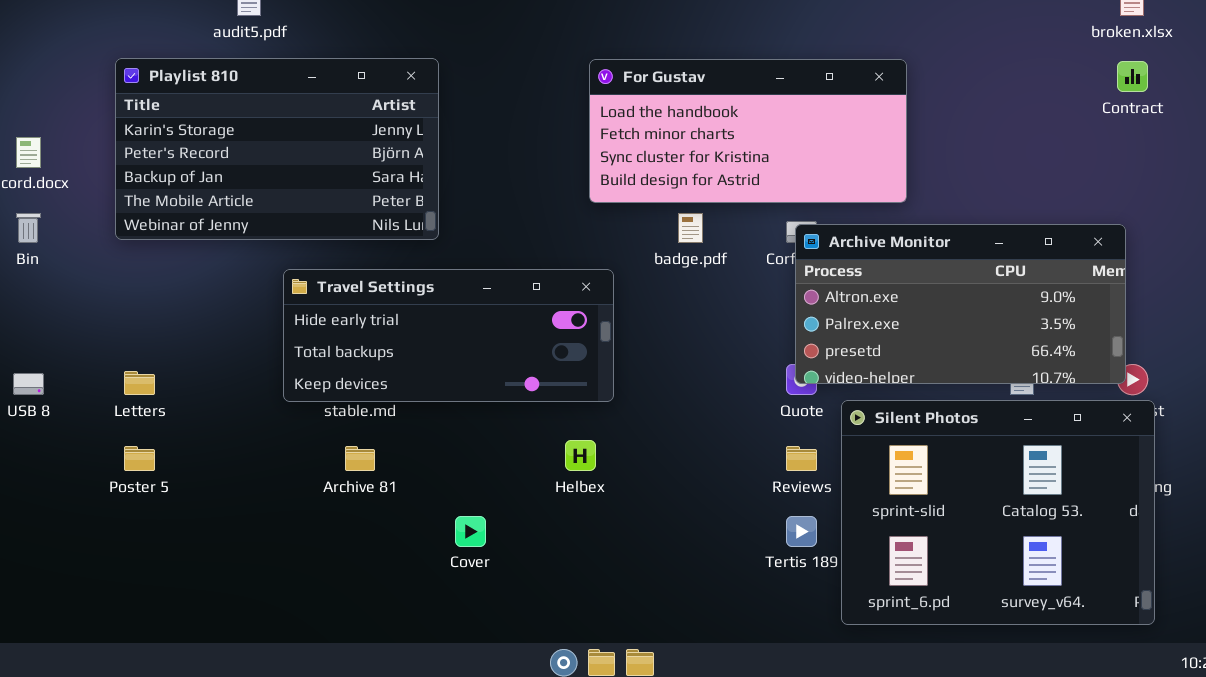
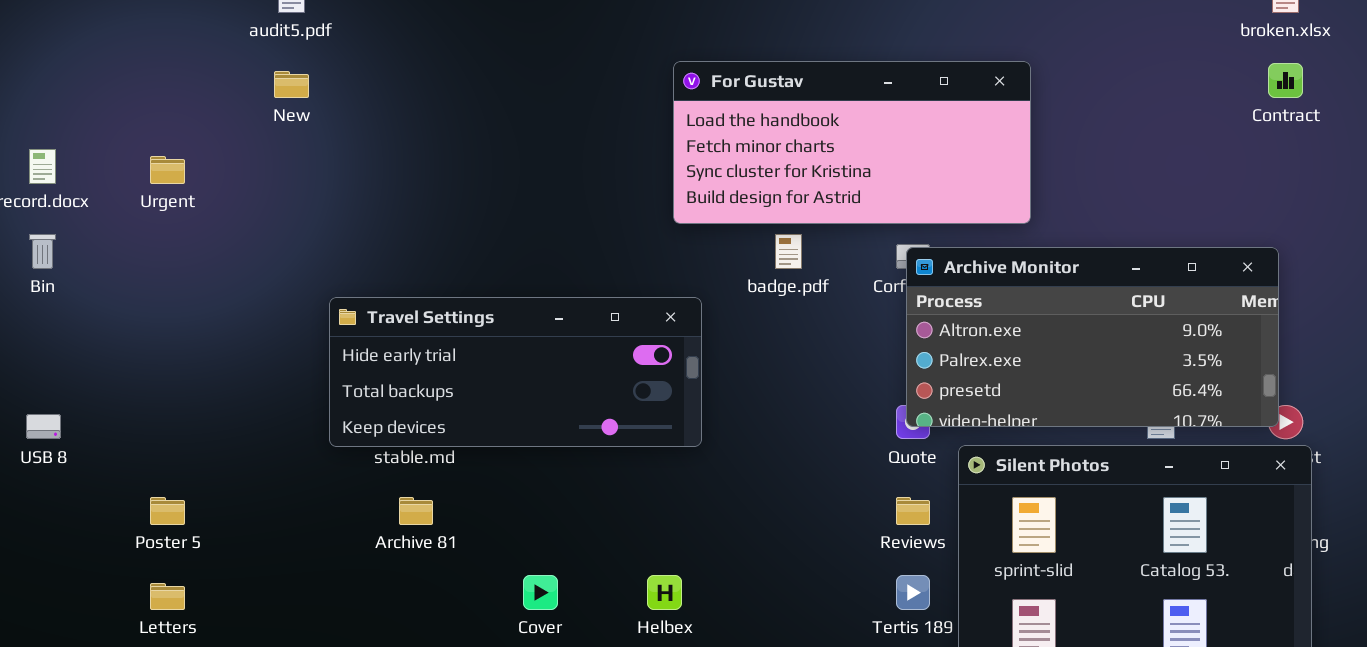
Playlist 810: [115,58,439,240] -> none, closed
Letters: [124,371,155,395] -> [150,583,185,610], moved
Helbex: [565,440,596,471] -> [647,575,682,610], moved

